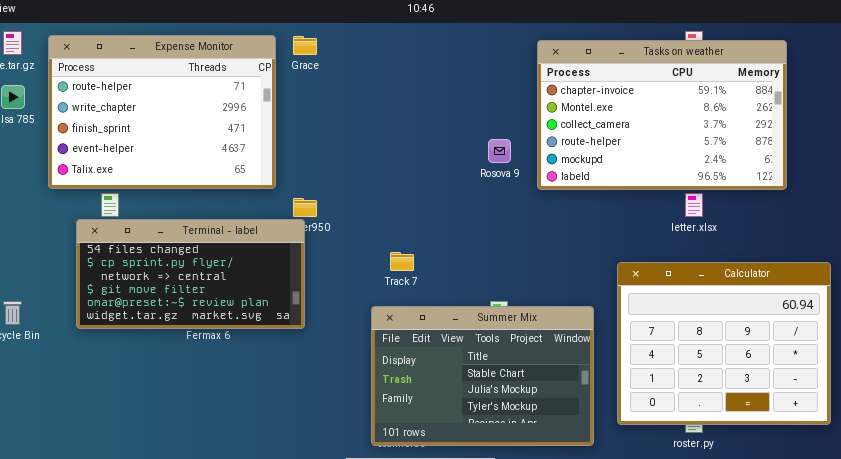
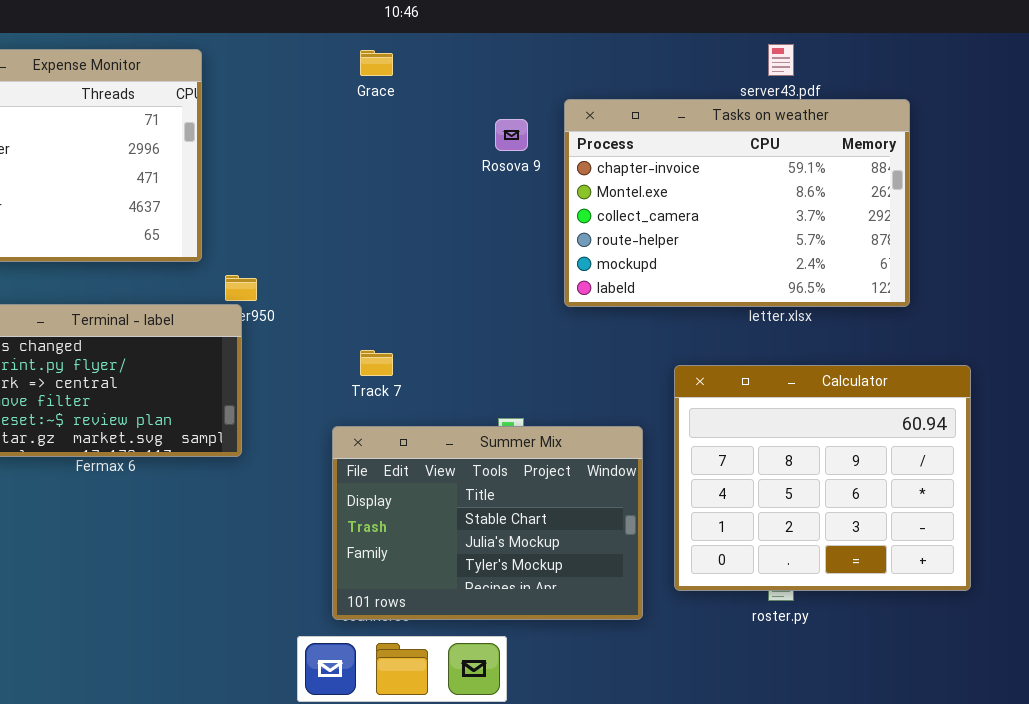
Grace: [293,36,317,55] -> [360,50,393,76], moved
Tasks on weather: [537,40,787,190] -> [564,99,910,307], moved
Rosova 9: [488,139,511,163] -> [495,119,528,151], moved

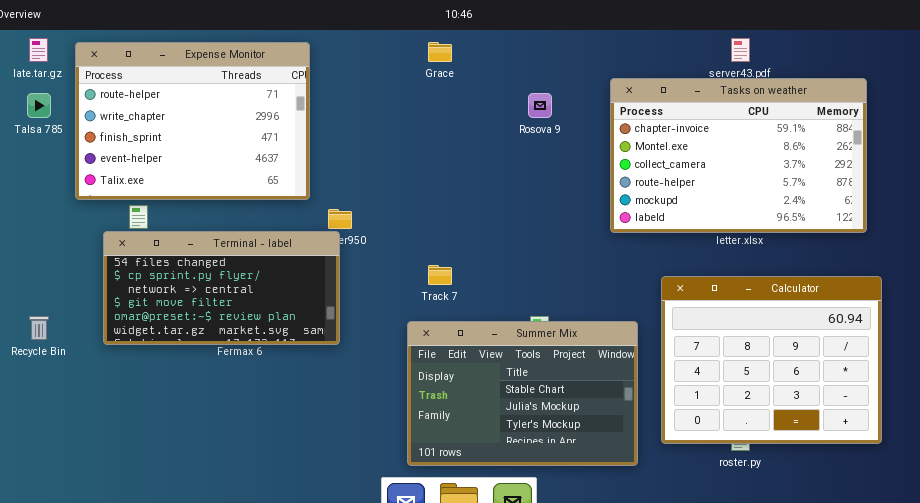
Tasks on weather: [564,99,910,307] -> [610,78,867,233], moved

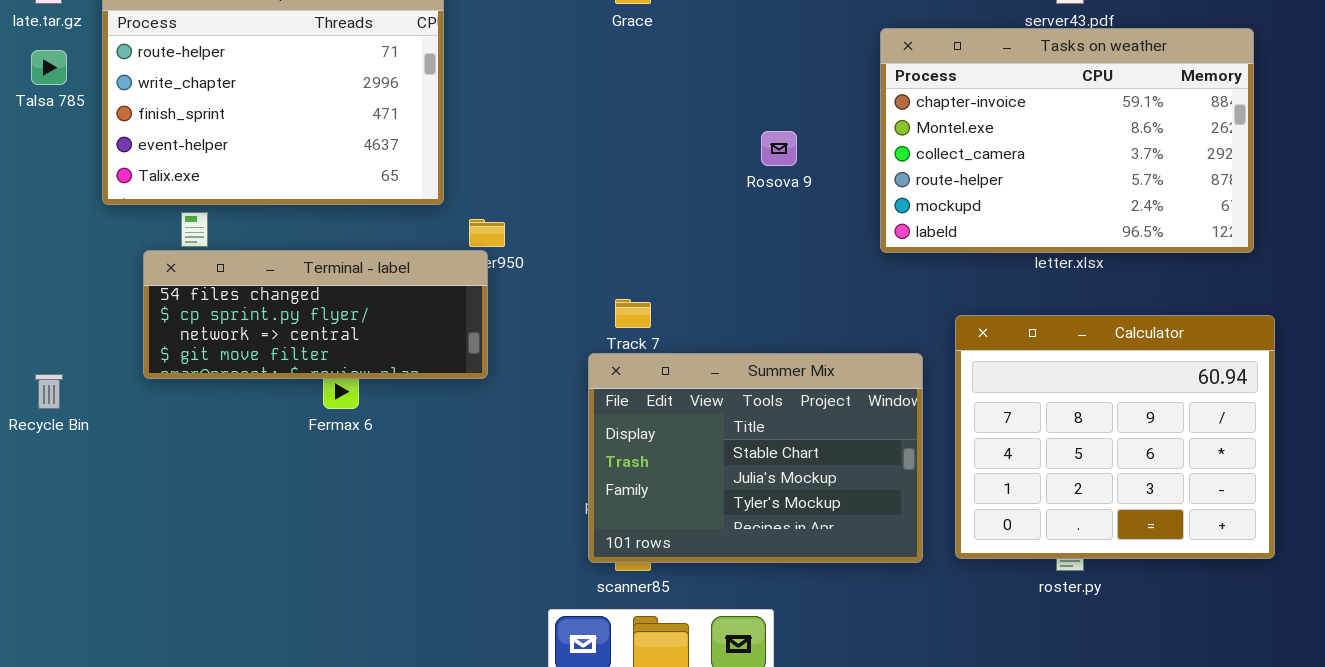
Rosova 9: [528,93,552,118] -> [761,131,797,166], moved
Terminal - label: [103,231,340,345] -> [143,250,488,379], resized
Summer Mix: [407,321,638,466] -> [588,353,923,563], moved

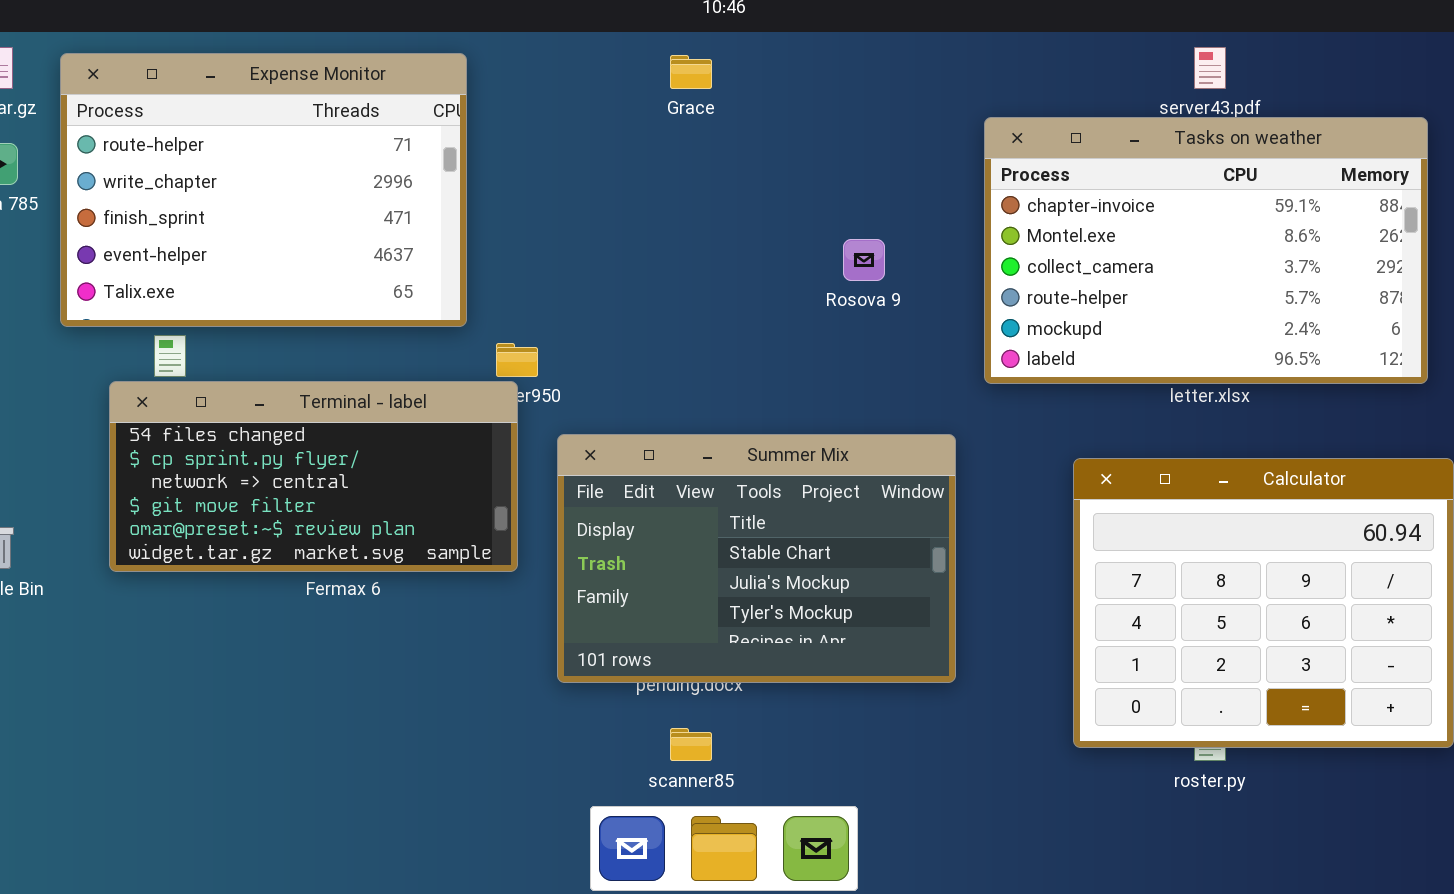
Terminal - label: [143,250,488,379] -> [109,381,518,572], resized
Summer Mix: [588,353,923,563] -> [557,434,956,683], moved

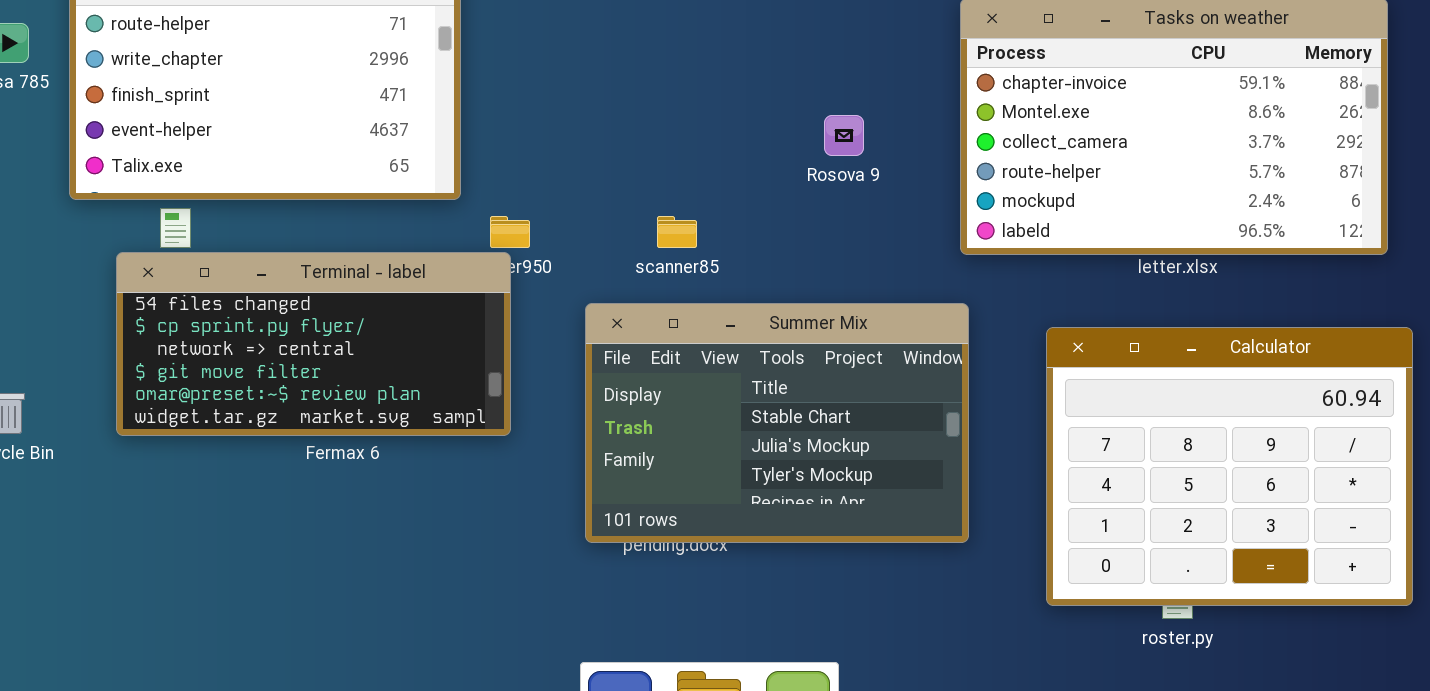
Summer Mix: [557,434,956,683] -> [585,303,969,543], moved
scanner85: [670,728,712,761] -> [657,216,697,248], moved

